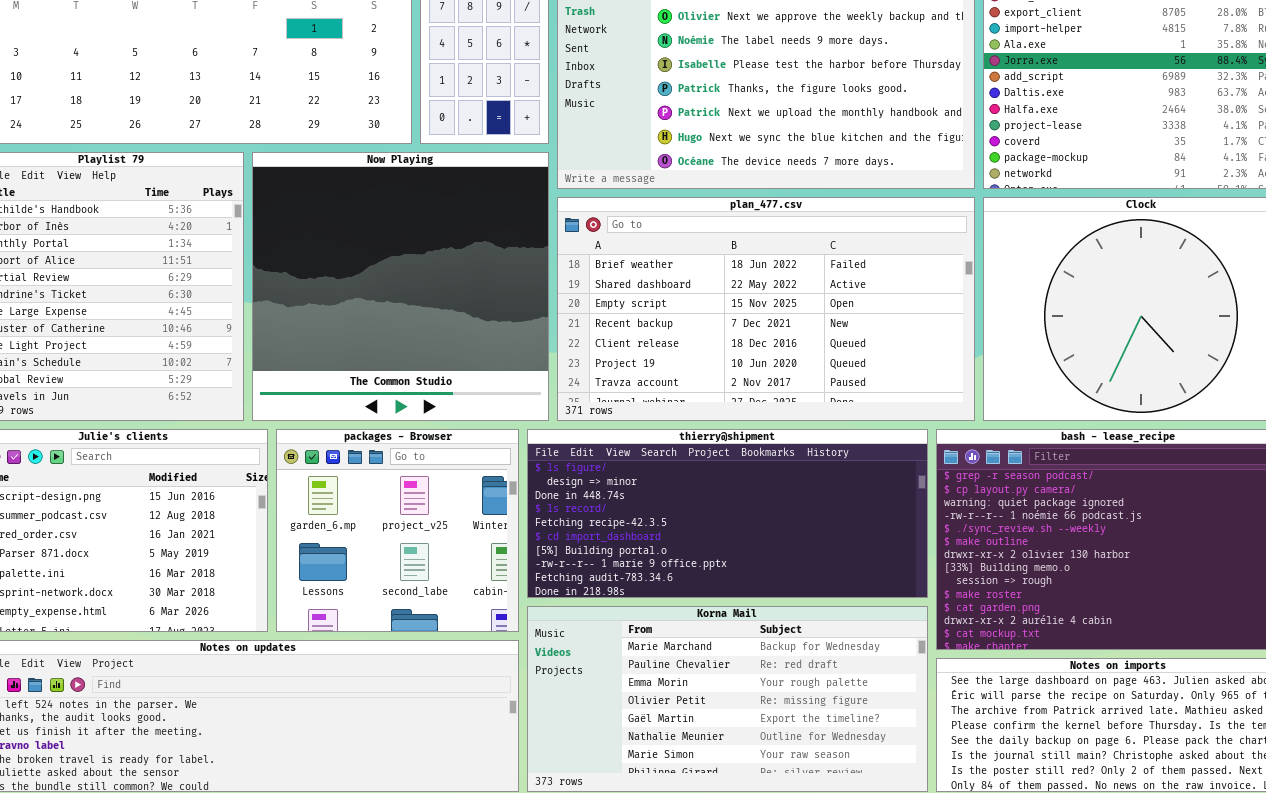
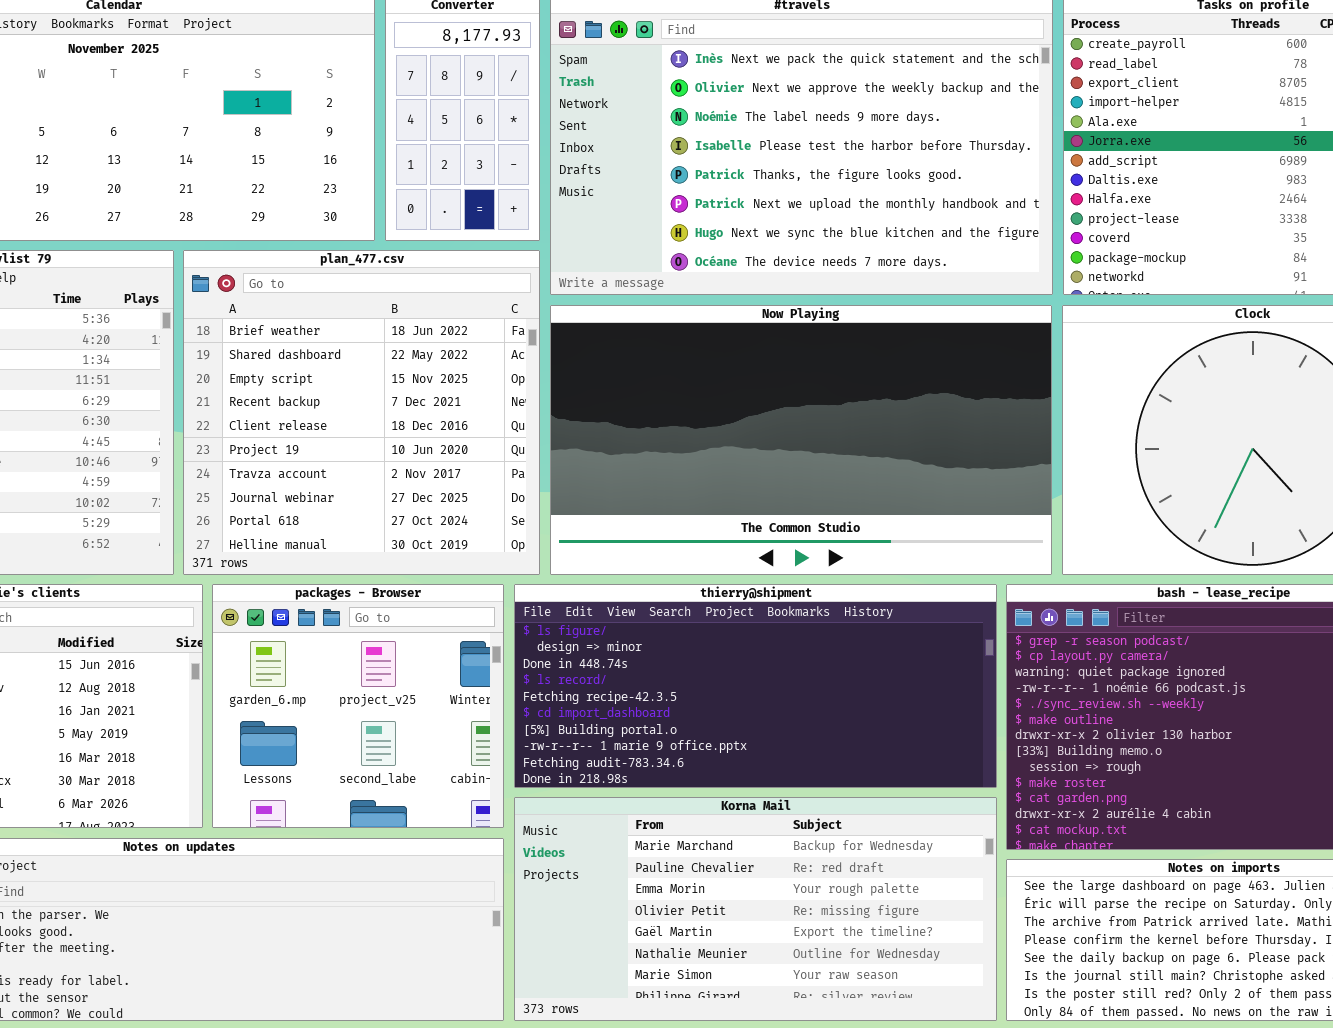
Now Playing: [252,152,549,421] -> [550,305,1052,575], moved, resized
plan_477.csv: [557,197,975,421] -> [183,250,540,575], moved, resized

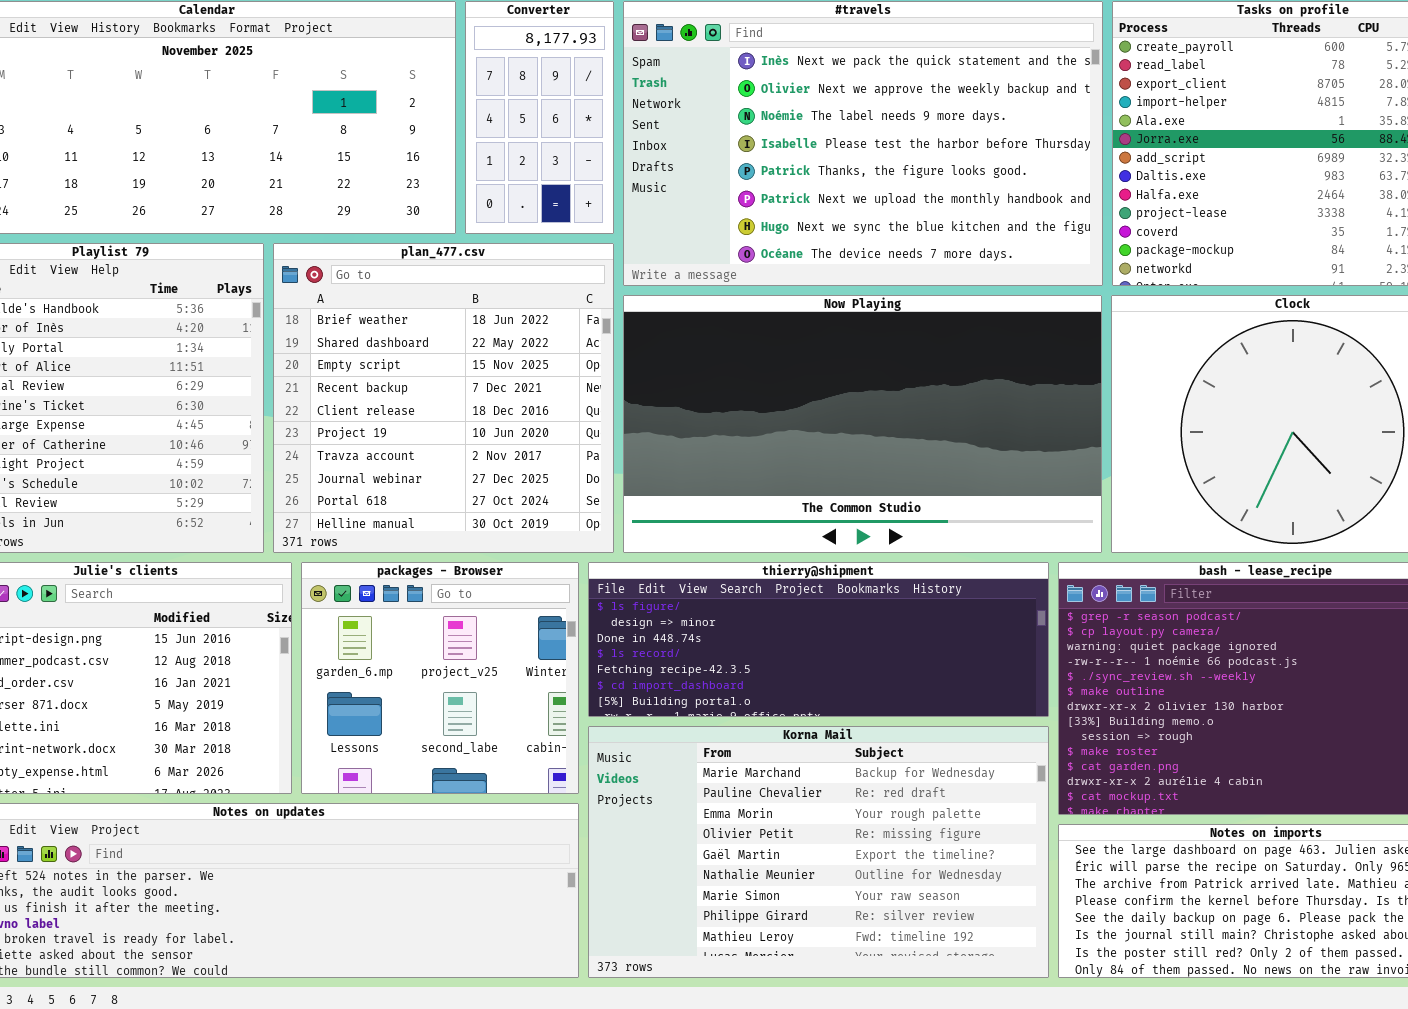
thierry@shipment: [514,584,997,788] -> [588,562,1049,717], resized
Korna Mail: [514,797,997,1021] -> [588,726,1049,978], resized

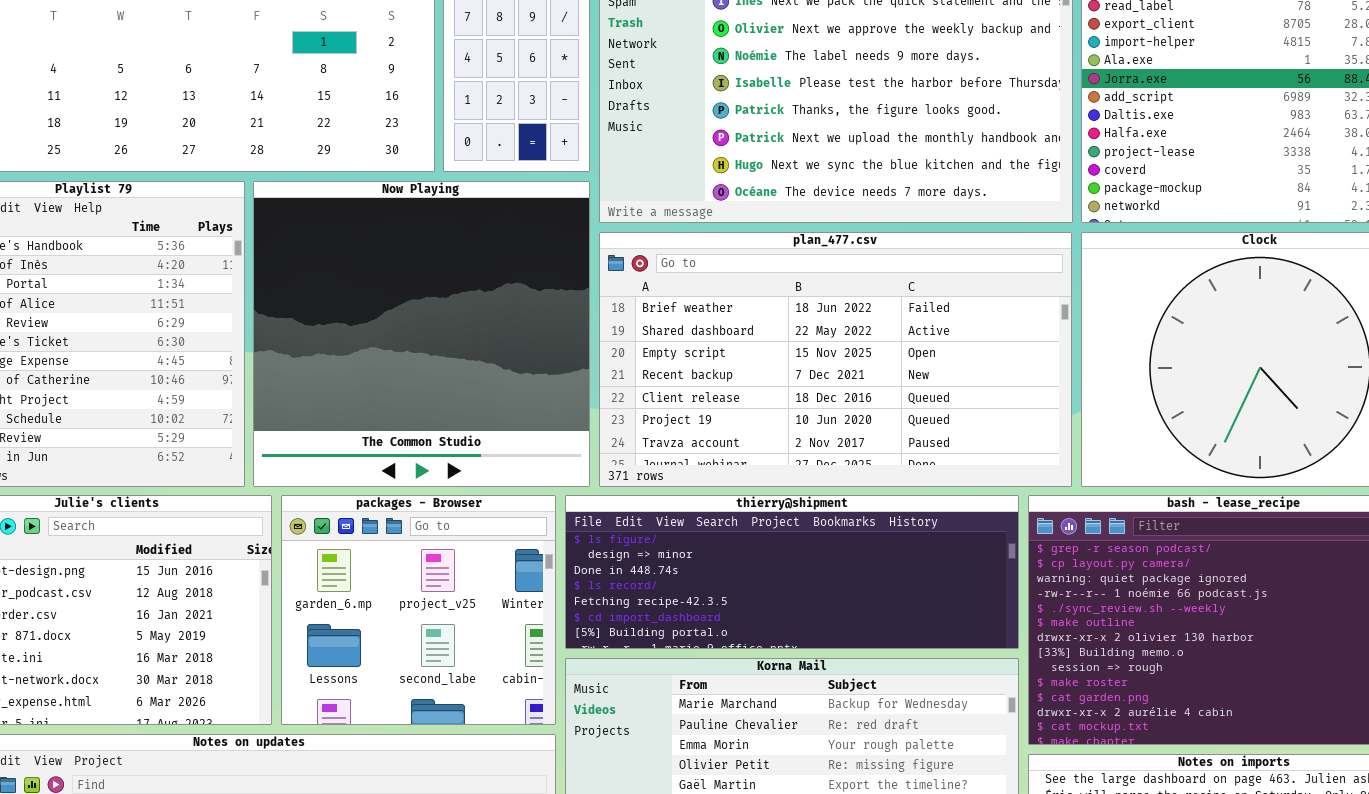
plan_477.csv: [273,243,614,553] -> [599,232,1072,487], moved, resized
Now Playing: [623,295,1102,553] -> [253,181,590,487], moved, resized

